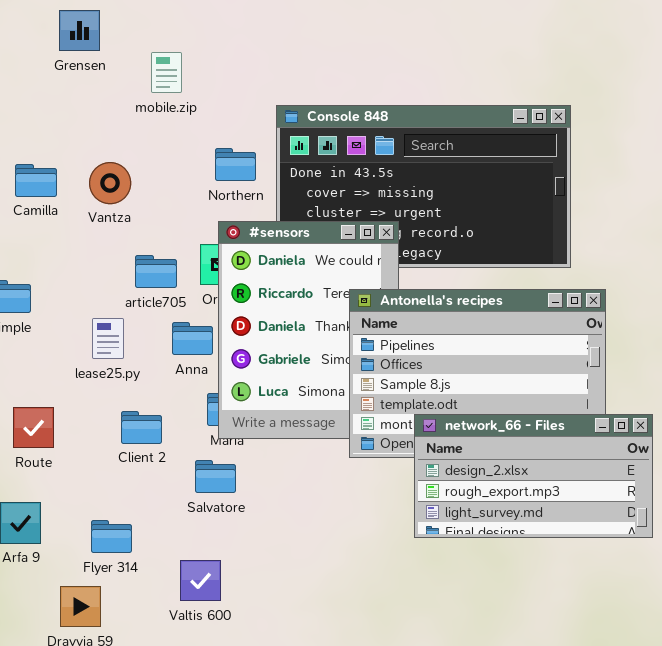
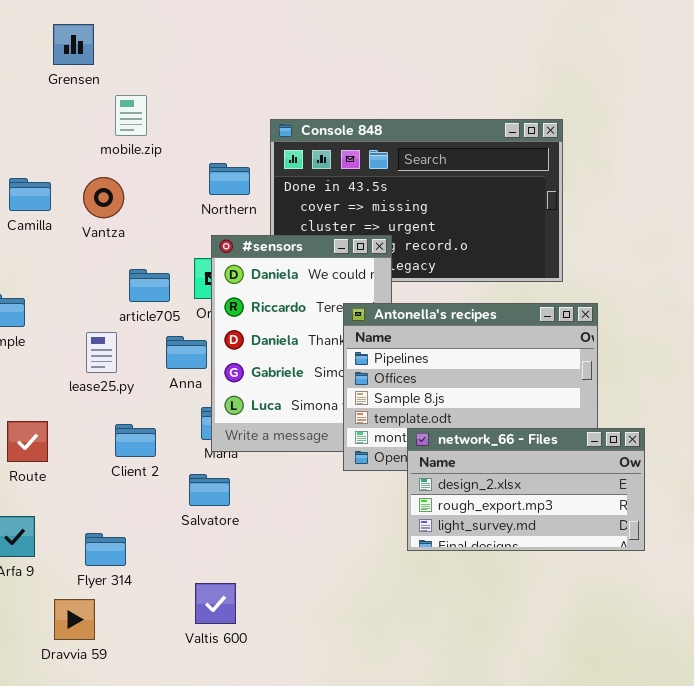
mobile.zip: [151,52,182,93] -> [115,95,147,136], moved
Valtis 600: [180,560,221,601] -> [195,583,236,624], moved

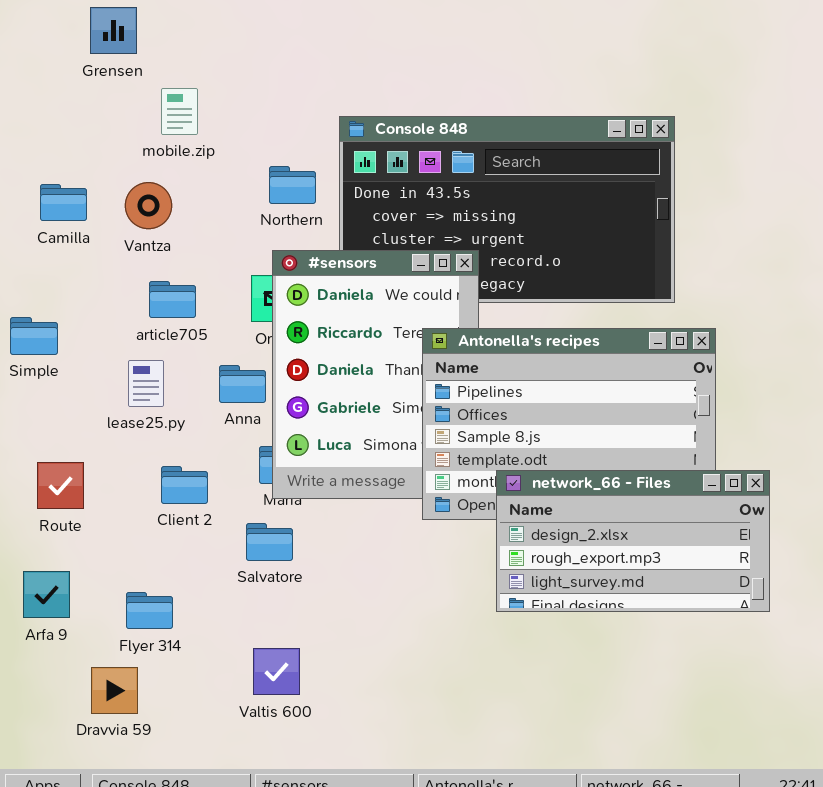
article705: [129,269,170,302] -> [149,281,196,318], moved

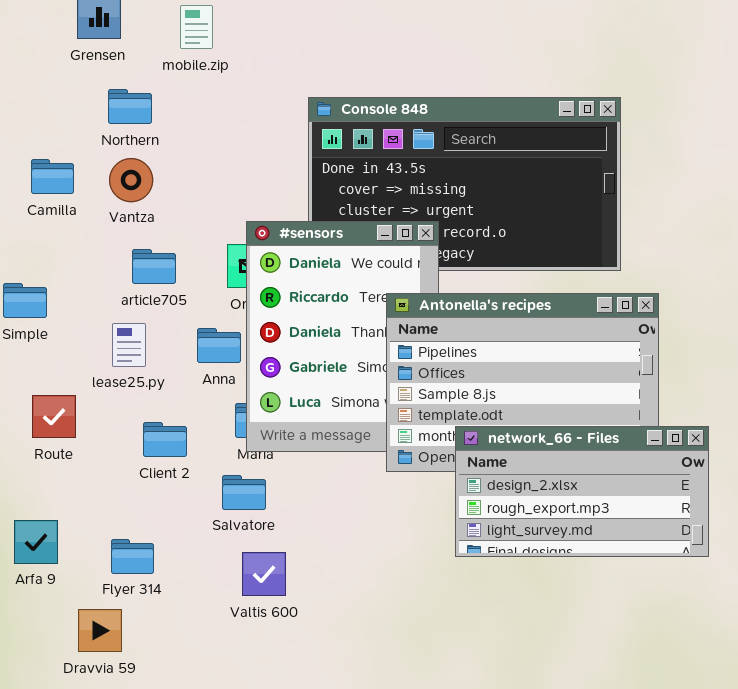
mobile.zip: [161,88,198,135] -> [180,5,213,49], moved
Northern: [269,166,316,204] -> [108,89,152,124], moved
Route: [37,462,84,509] -> [32,395,76,438], moved
Valtis 600: [253,648,300,695] -> [242,552,286,596], moved

